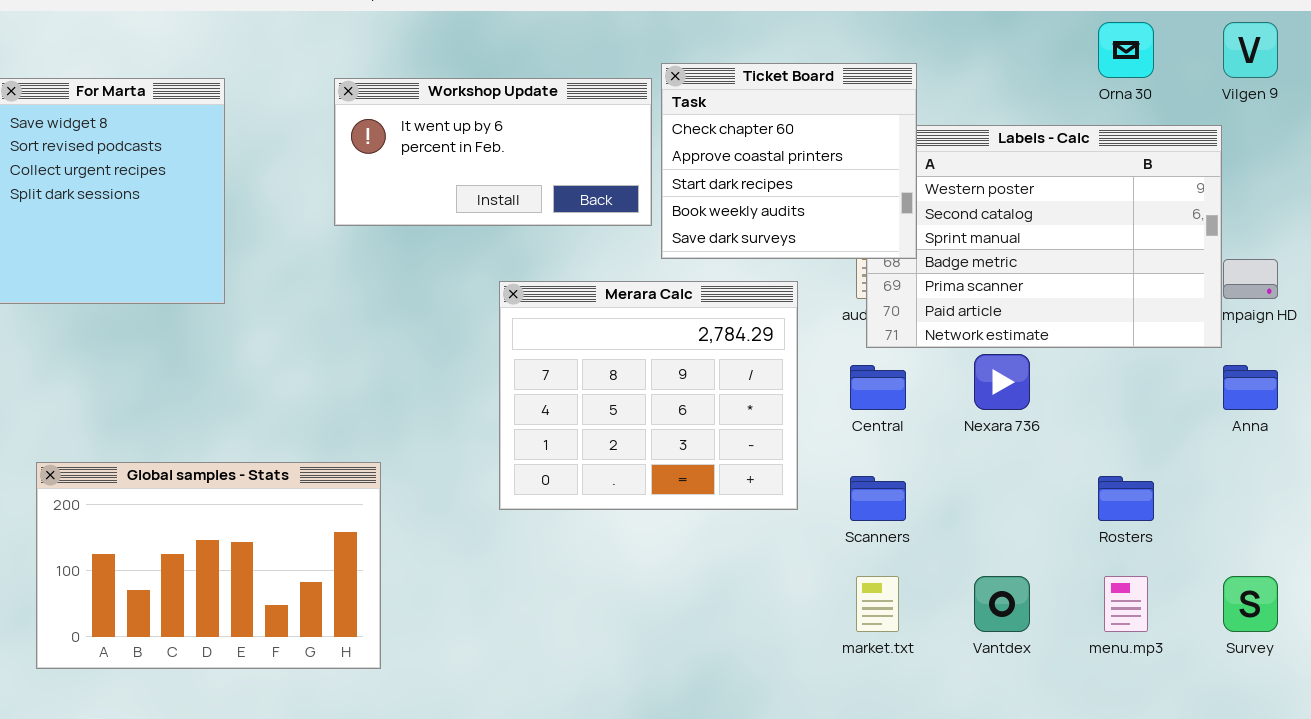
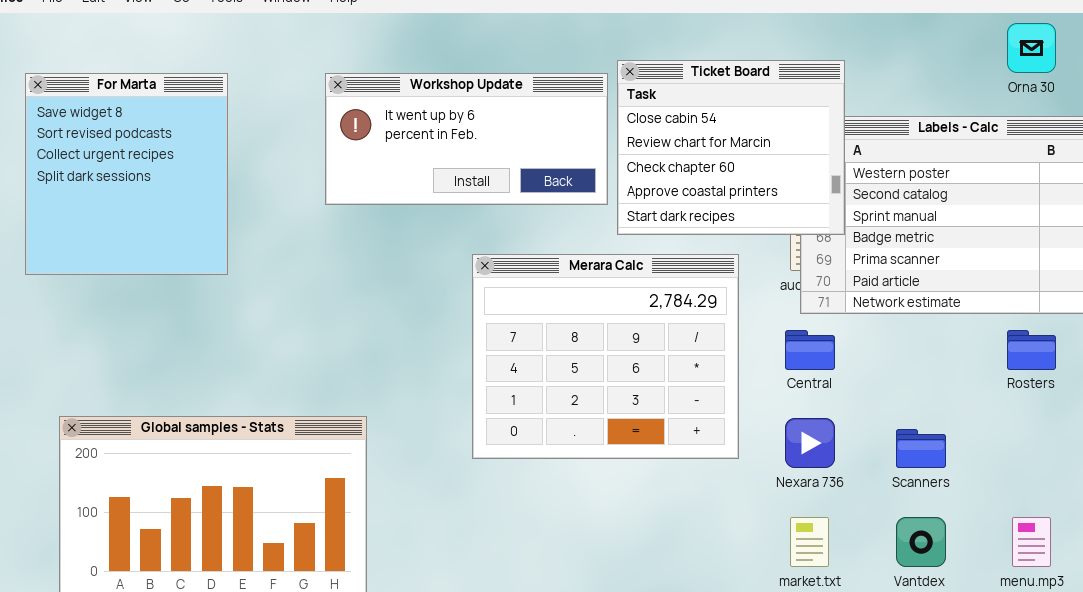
Ticket Board: [661,63,917,259] -> [617,60,845,235], scrolled up 2 rows
Nexara 736: [974,354,1030,410] -> [785,418,835,468], moved
Scanners: [850,476,906,521] -> [896,429,946,468], moved
Rosters: [1098,476,1154,521] -> [1007,330,1056,370], moved

